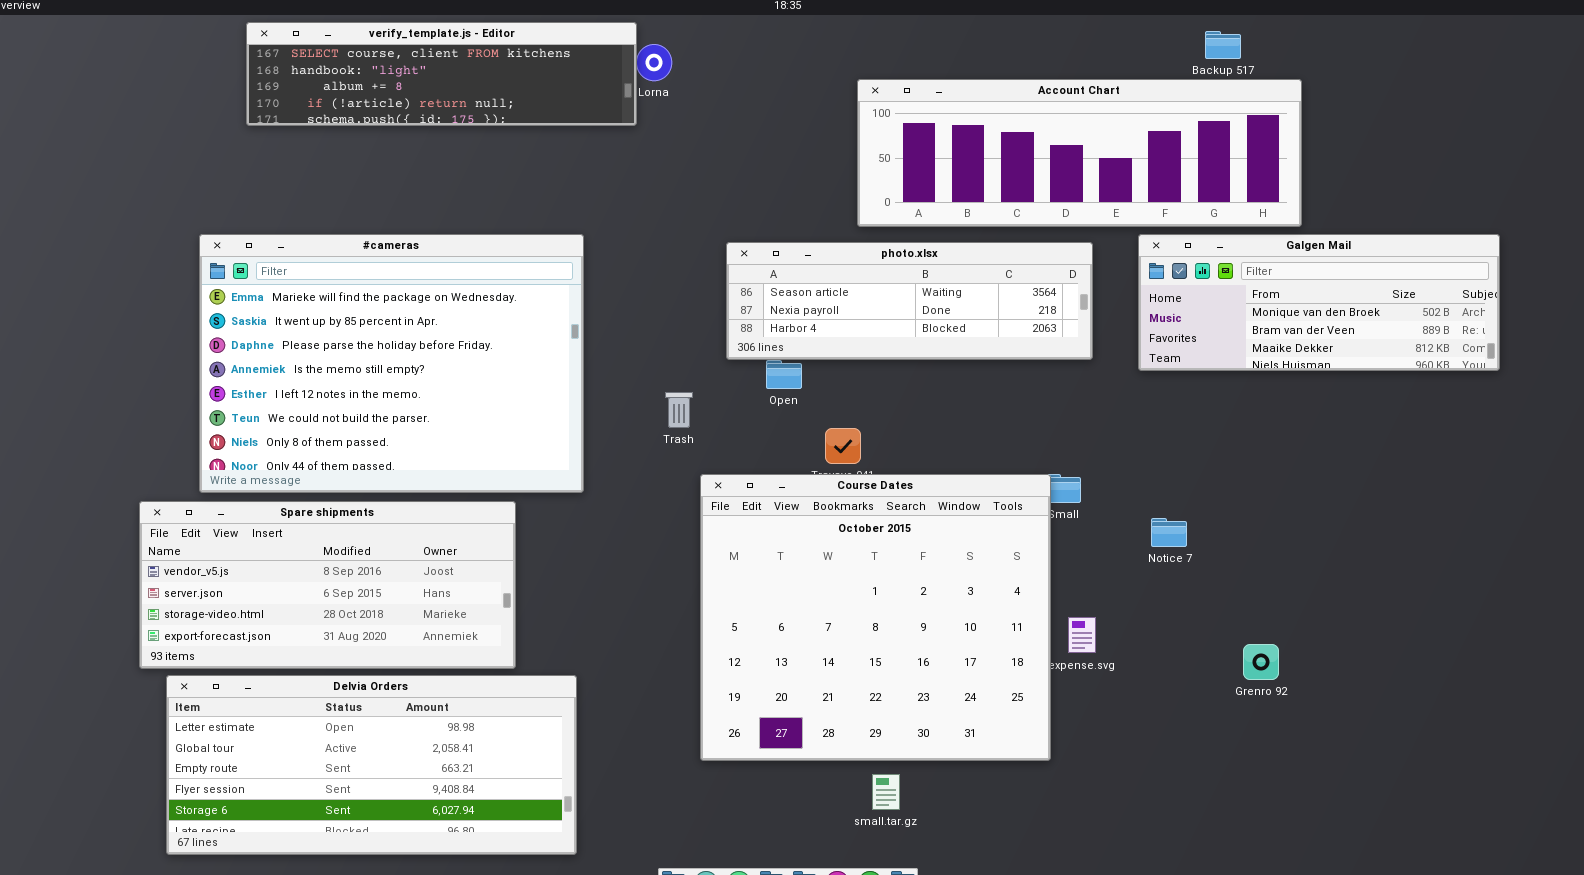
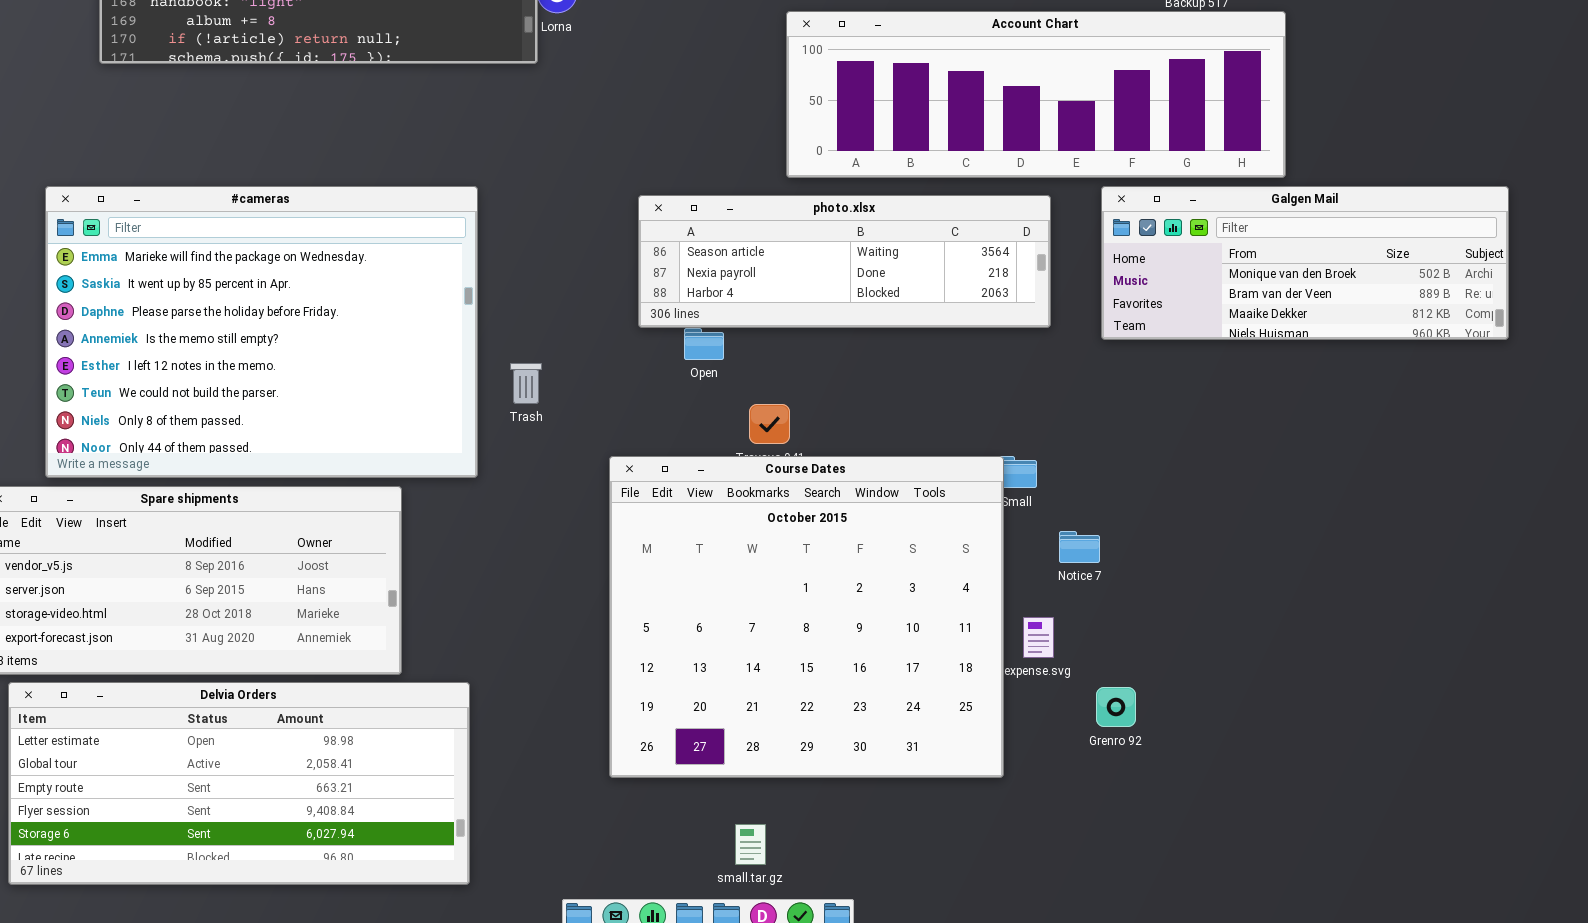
Trash: [665,392,693,428] -> [510,363,542,404], moved
Notice 7: [1151,518,1187,547] -> [1059,531,1100,563], moved
Grenro 92: [1243,644,1279,680] -> [1096,687,1136,727], moved
small.tar.gz: [872,774,900,810] -> [735,824,766,865], moved

